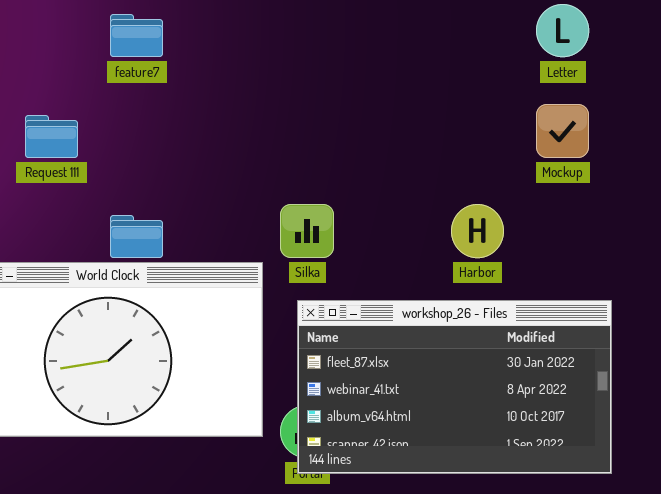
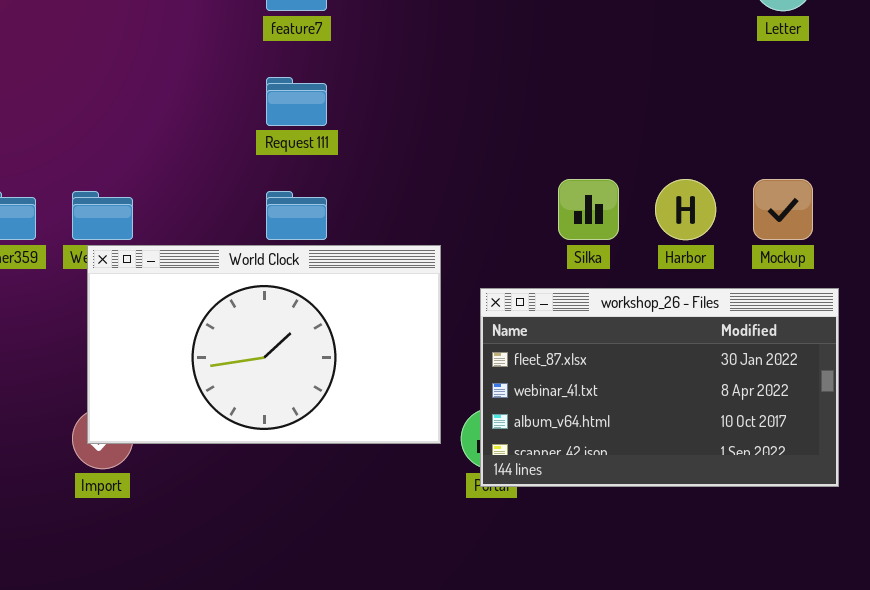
Mockup: [536,104,589,158] -> [753,179,813,240], moved
Request 111: [25,115,78,158] -> [266,77,327,126], moved
Silka: [280,204,334,258] -> [558,179,619,240], moved

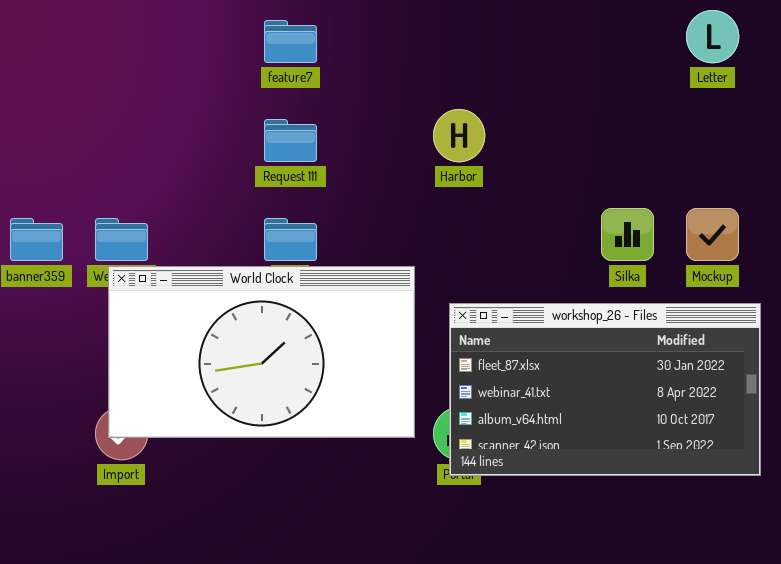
Silka: [558,179,619,240] -> [601,208,654,261], moved
Harbor: [655,179,716,240] -> [433,109,485,162], moved

